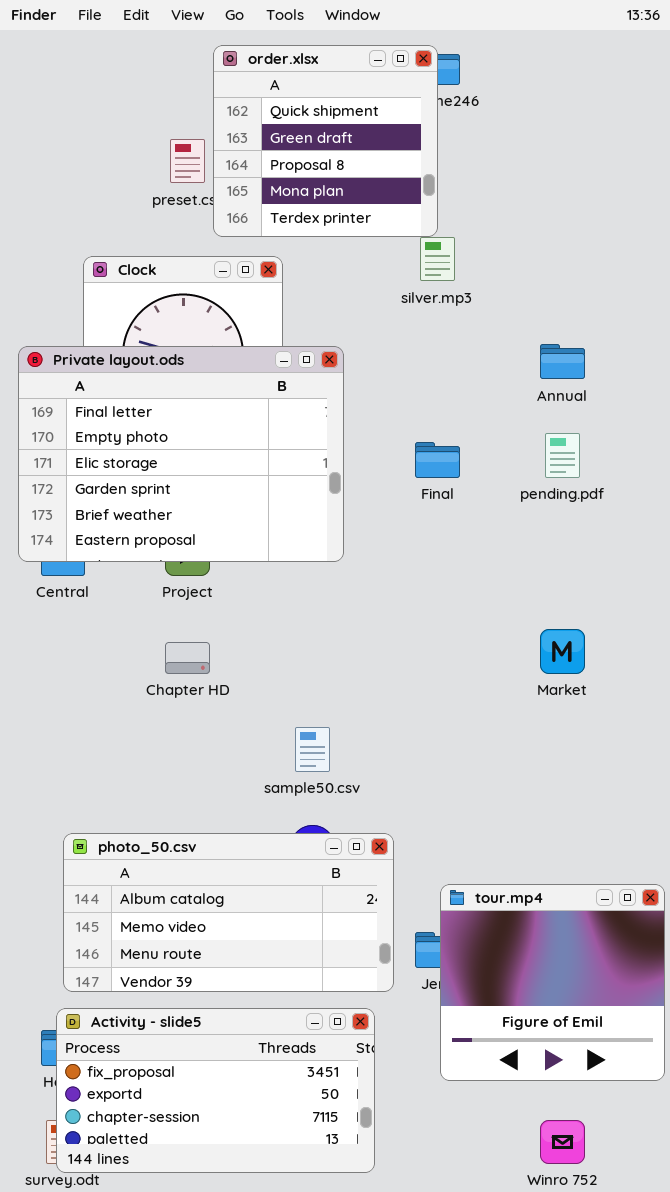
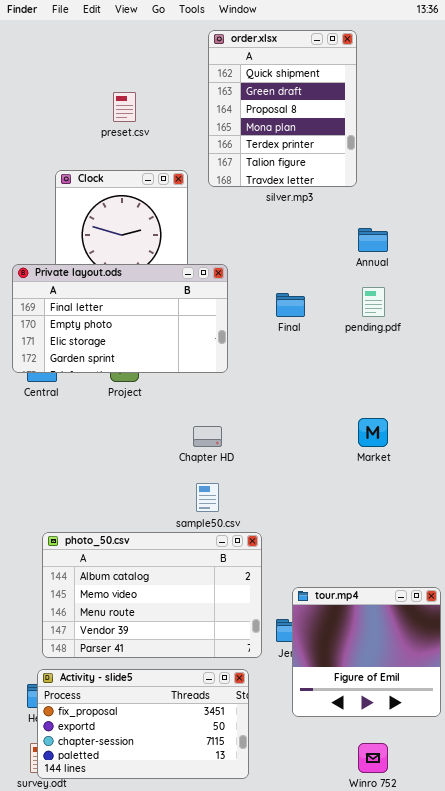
order.xlsx: [213,45,438,237] -> [208,30,357,187], moved, resized
Private layout.ods: [18,346,344,562] -> [12,264,228,373], resized
Chapter HD: [165,642,210,674] -> [193,426,222,447], moved
photo_50.csv: [63,833,394,992] -> [42,532,262,658], resized

